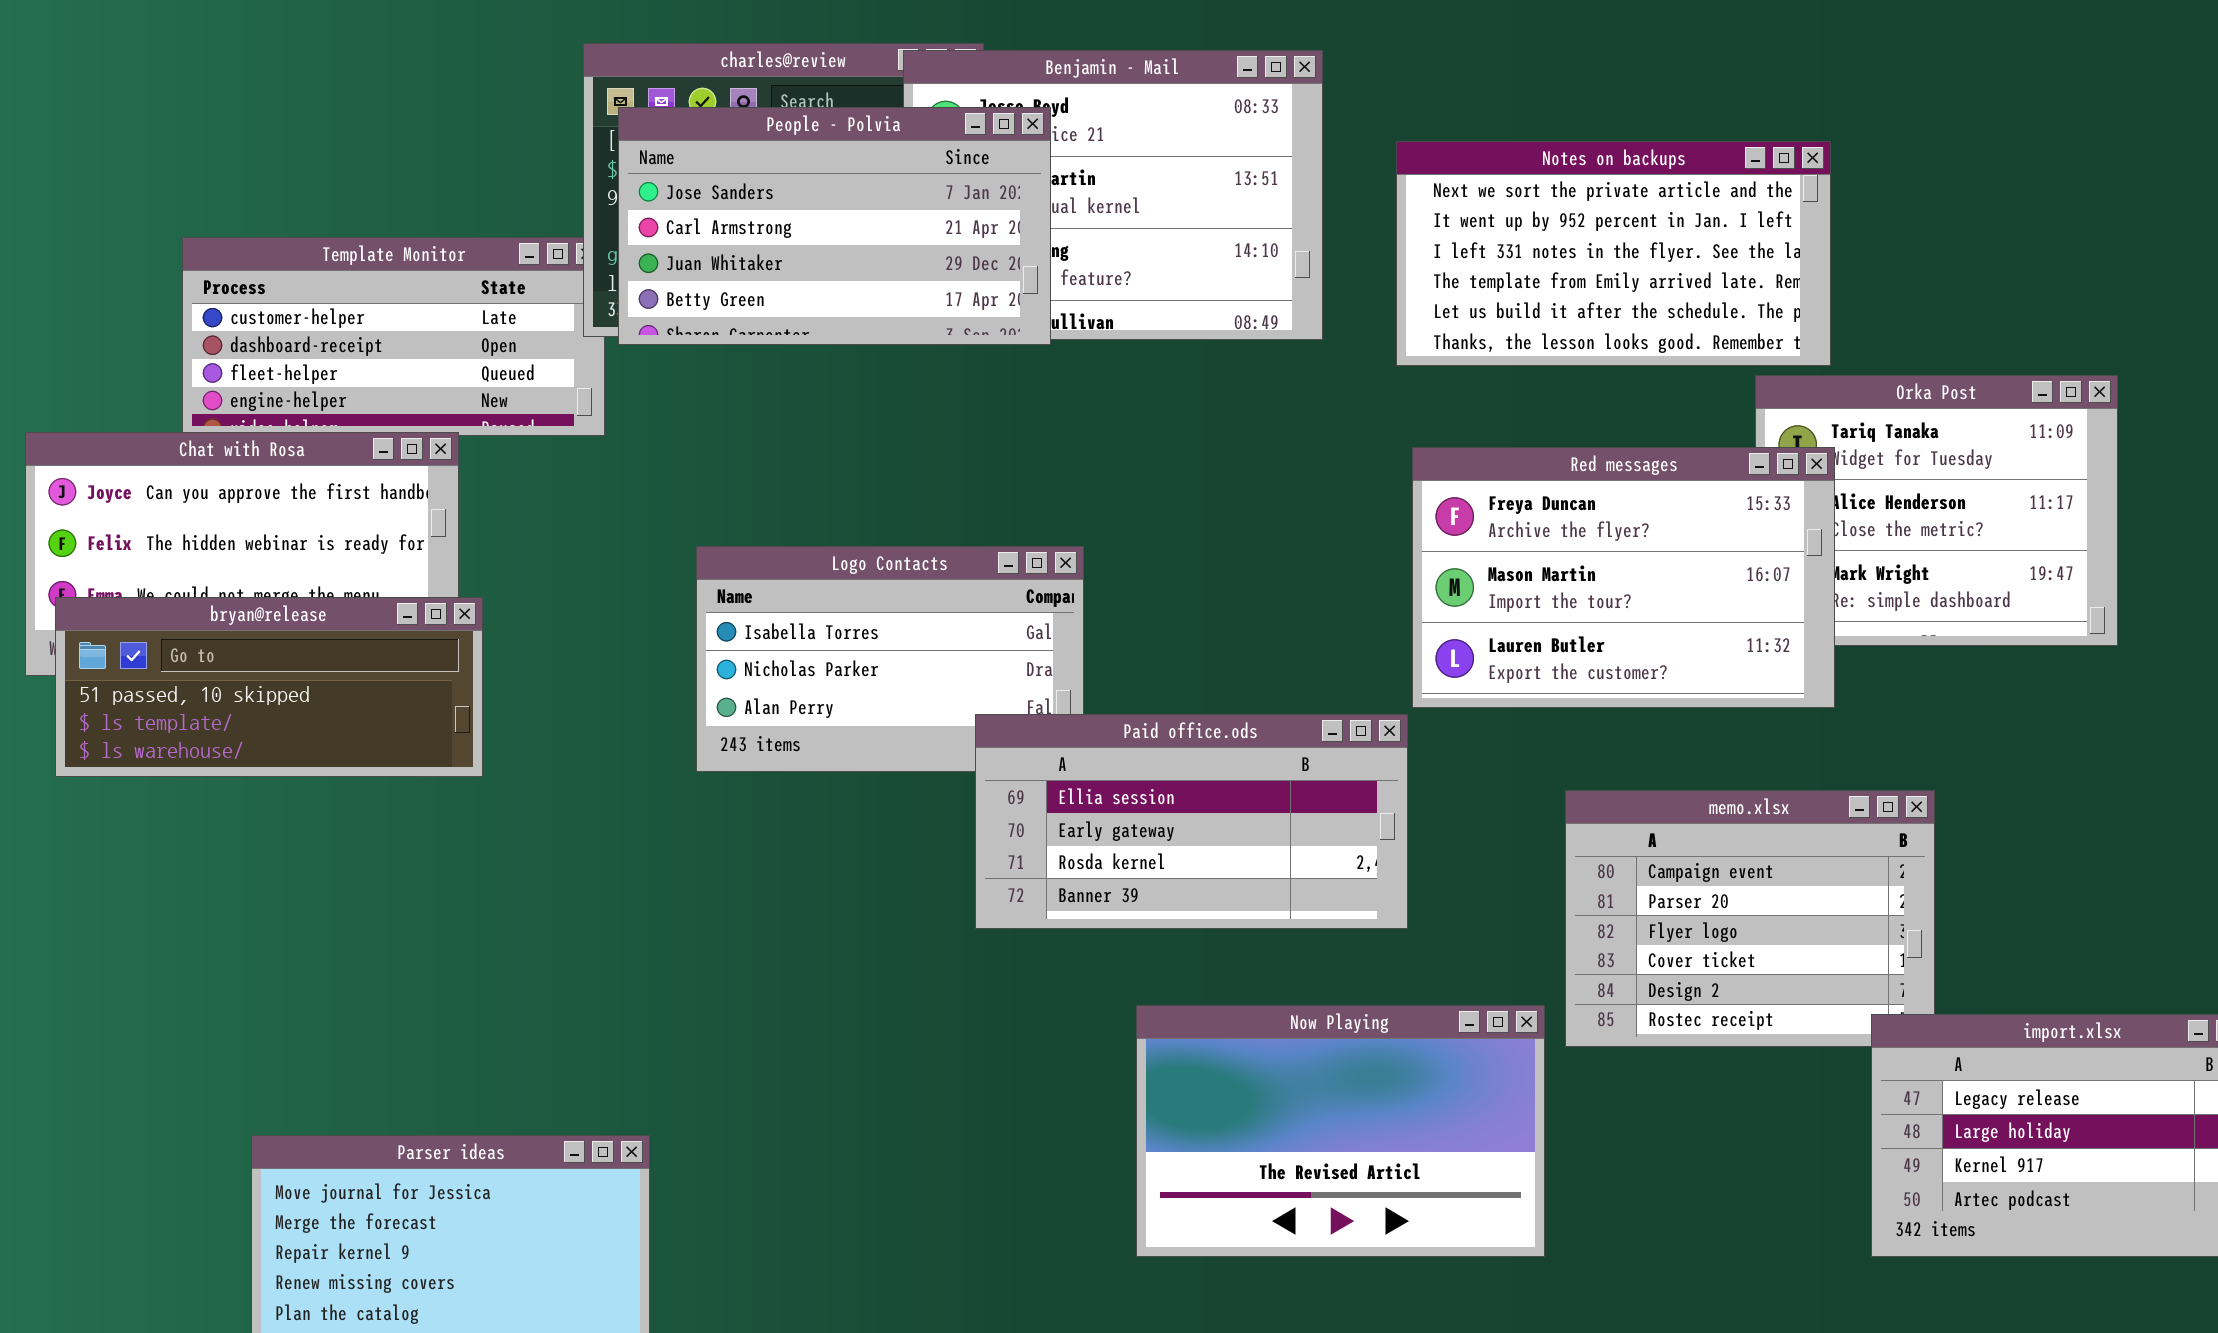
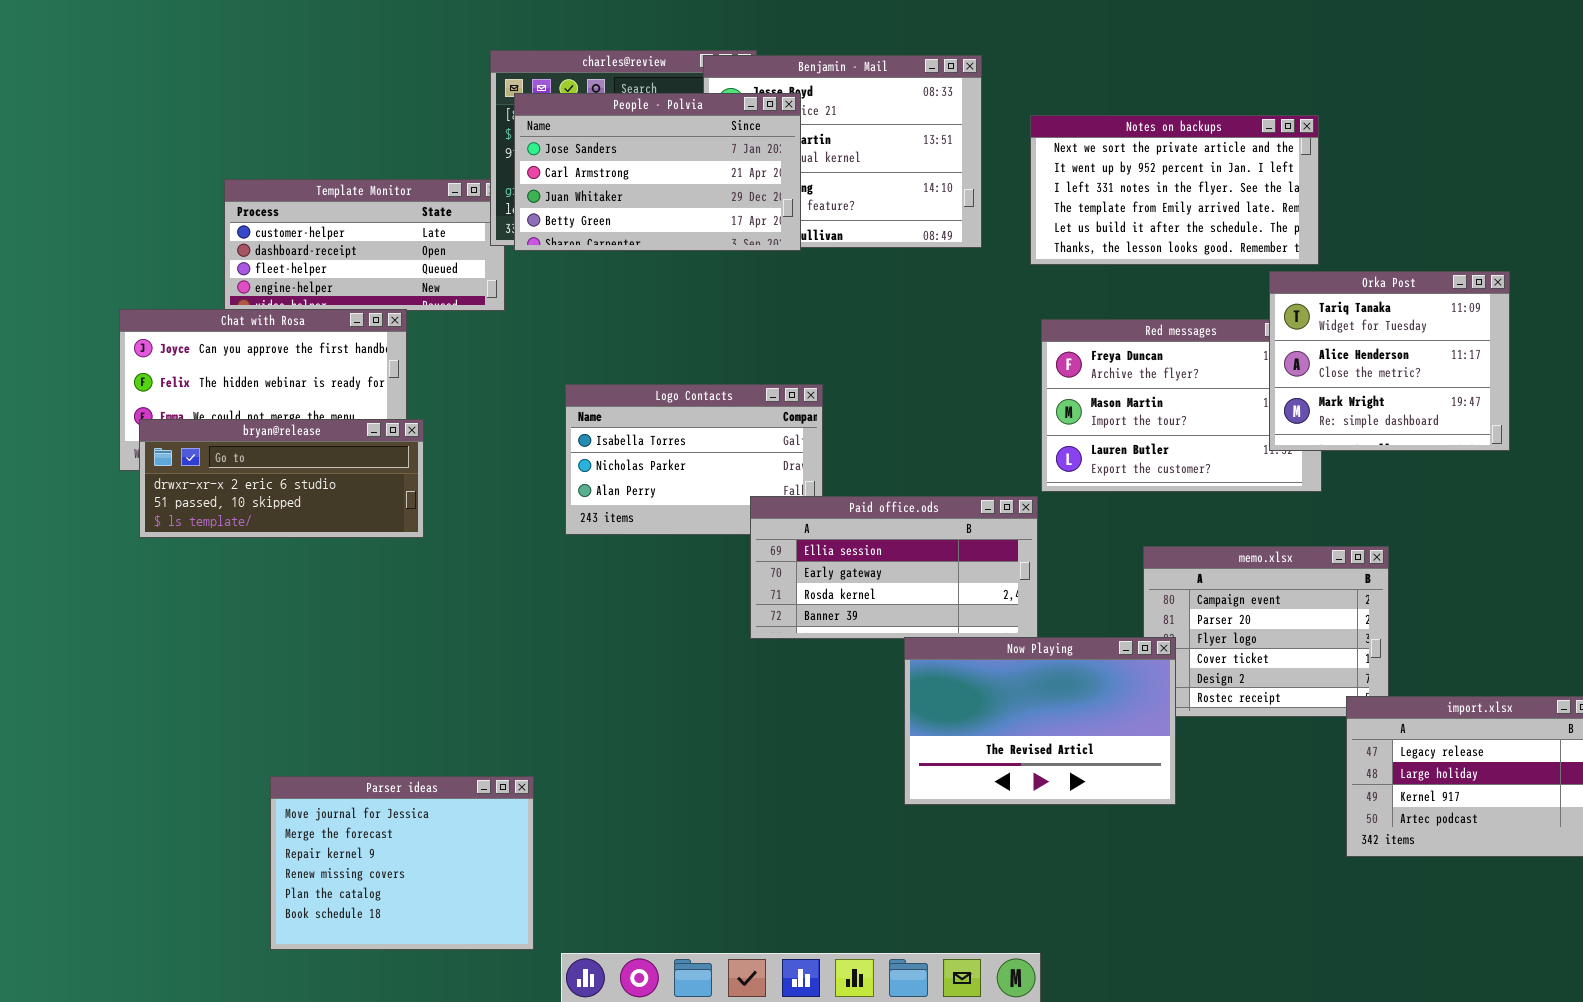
Orka Post: [1755,375,2118,646] -> [1269,271,1510,451], raised
bryan@release: [55,597,483,777] -> [139,419,424,538], scrolled up 1 row
Now Playing: [1136,1005,1545,1257] -> [904,637,1176,805], moved

